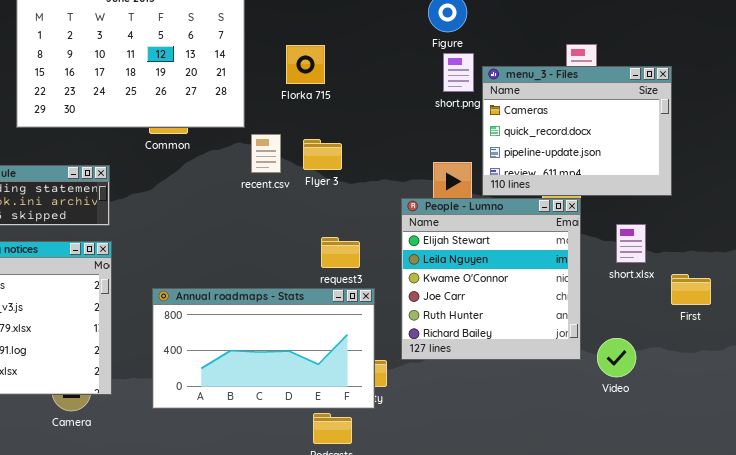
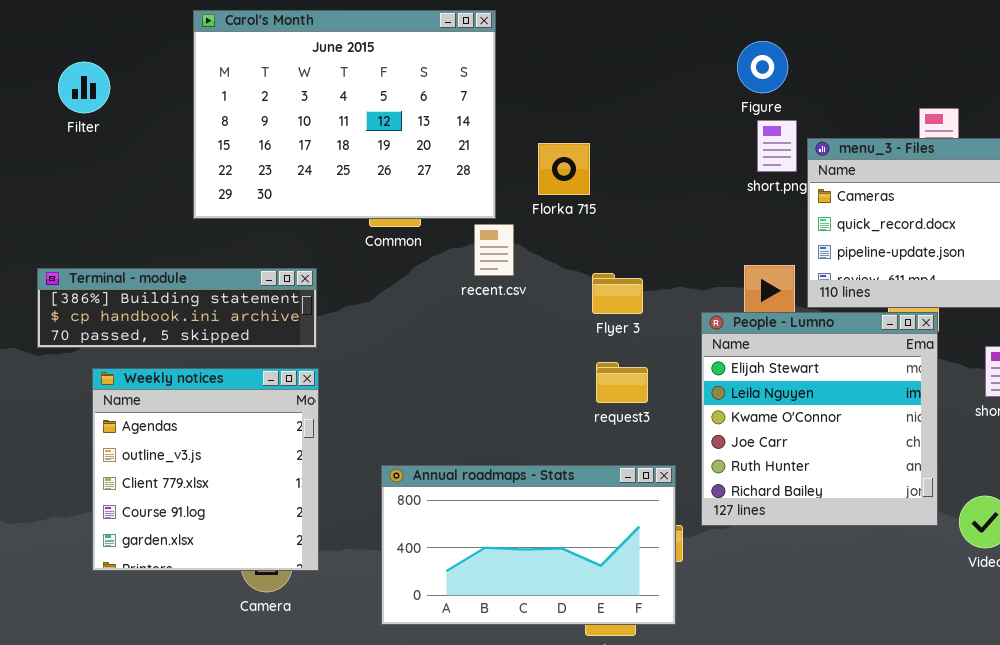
Florka 715: [286,45,325,84] -> [538,143,590,195], moved
recent.csv: [251,134,281,173] -> [474,224,514,276], moved
Flyer 3: [303,139,342,170] -> [592,273,643,314], moved
Annual roadmaps - Stats: [152,288,375,409] -> [381,465,676,625], moved

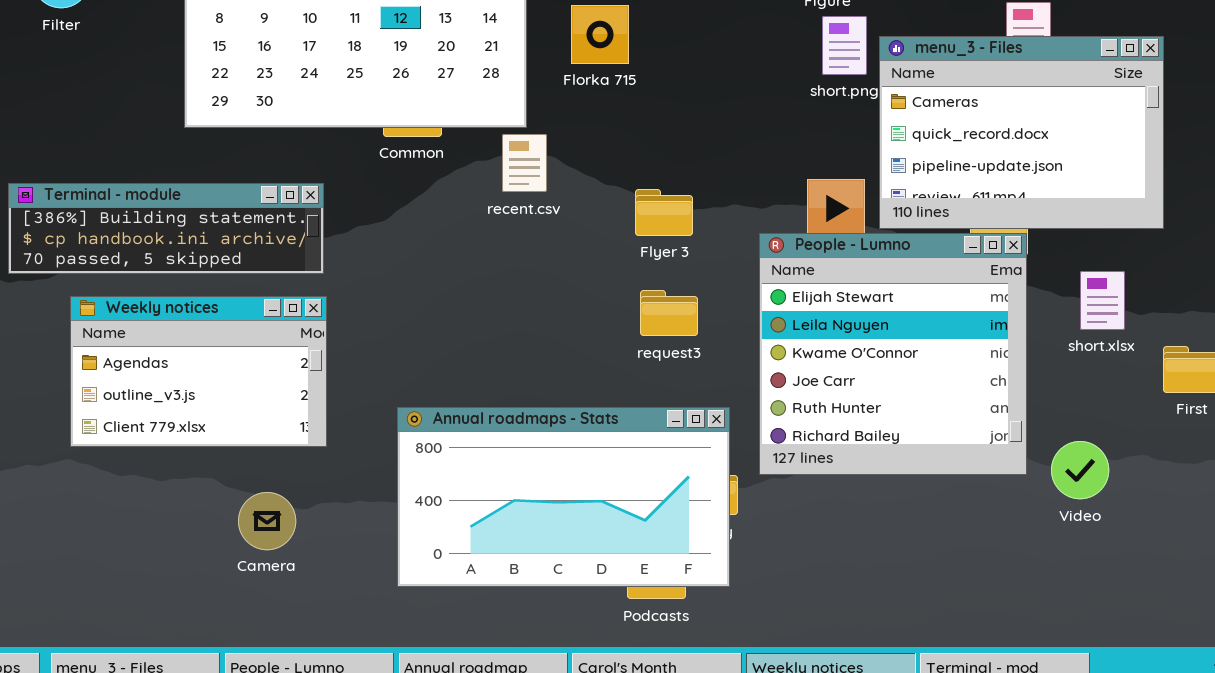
Florka 715: [538,143,590,195] -> [571,5,629,64], moved
Weekly notices: [92,368,319,571] -> [70,296,327,447], resized

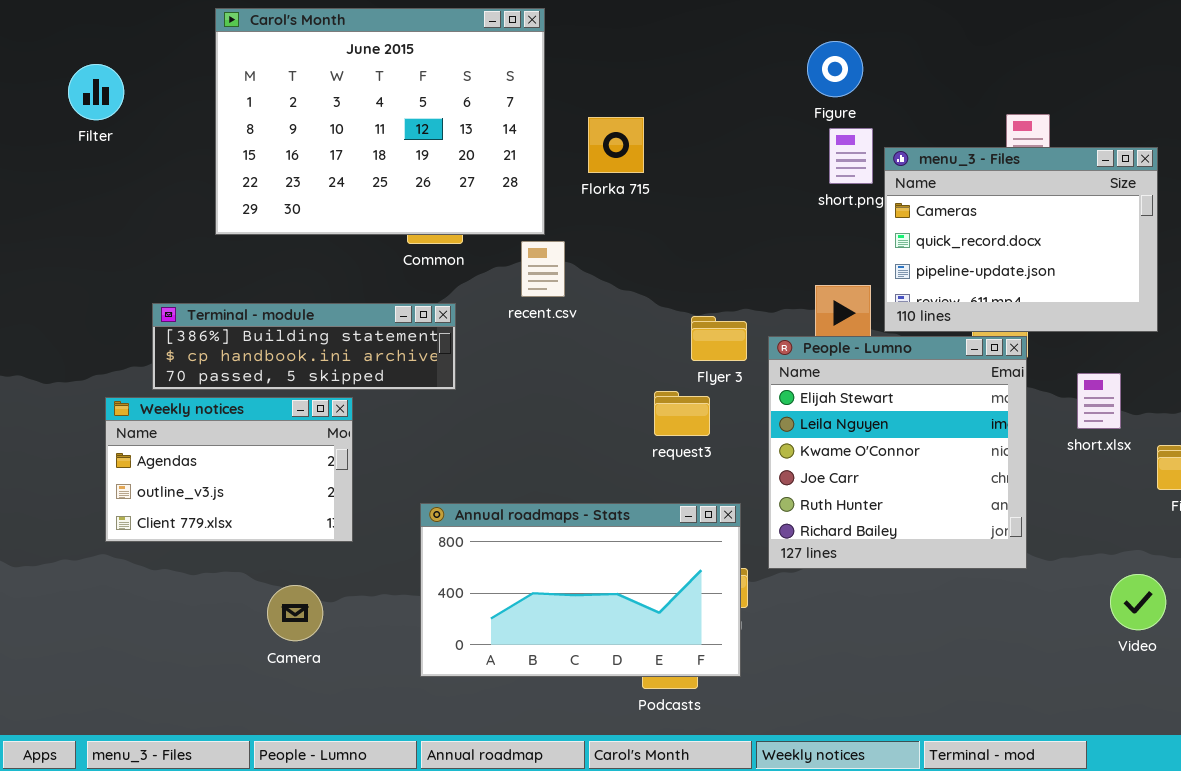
Terminal - module: [8,183,324,274] -> [152,303,456,390], moved
Flyer 3: [635,189,693,236] -> [691,316,747,361], moved
Video: [1051,441,1109,499] -> [1110,574,1166,630], moved

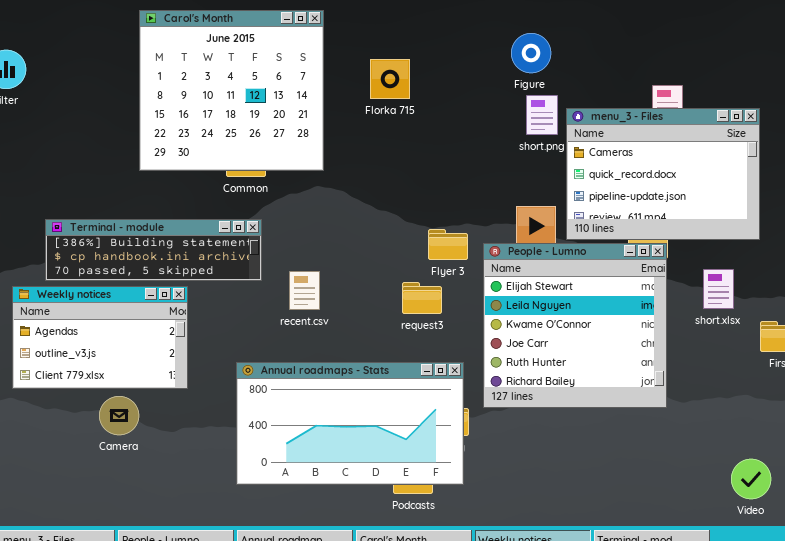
Carol's Month: [215,8,545,235] -> [139,10,324,171], resized
Florka 715: [588,117,644,173] -> [370,59,410,99], moved
recent.csv: [521,241,565,297] -> [289,271,320,310], moved
Video: [1110,574,1166,630] -> [731,459,771,499], moved
Camera: [267,585,323,641] -> [99,396,139,435], moved

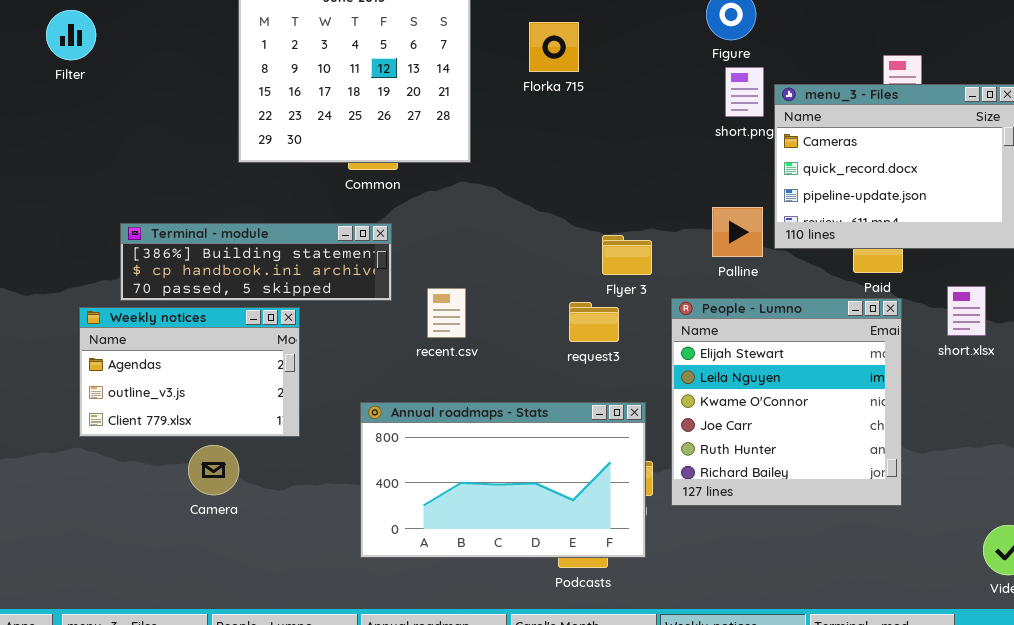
People - Lumno: [483,243,667,408] -> [671,298,902,506], moved

